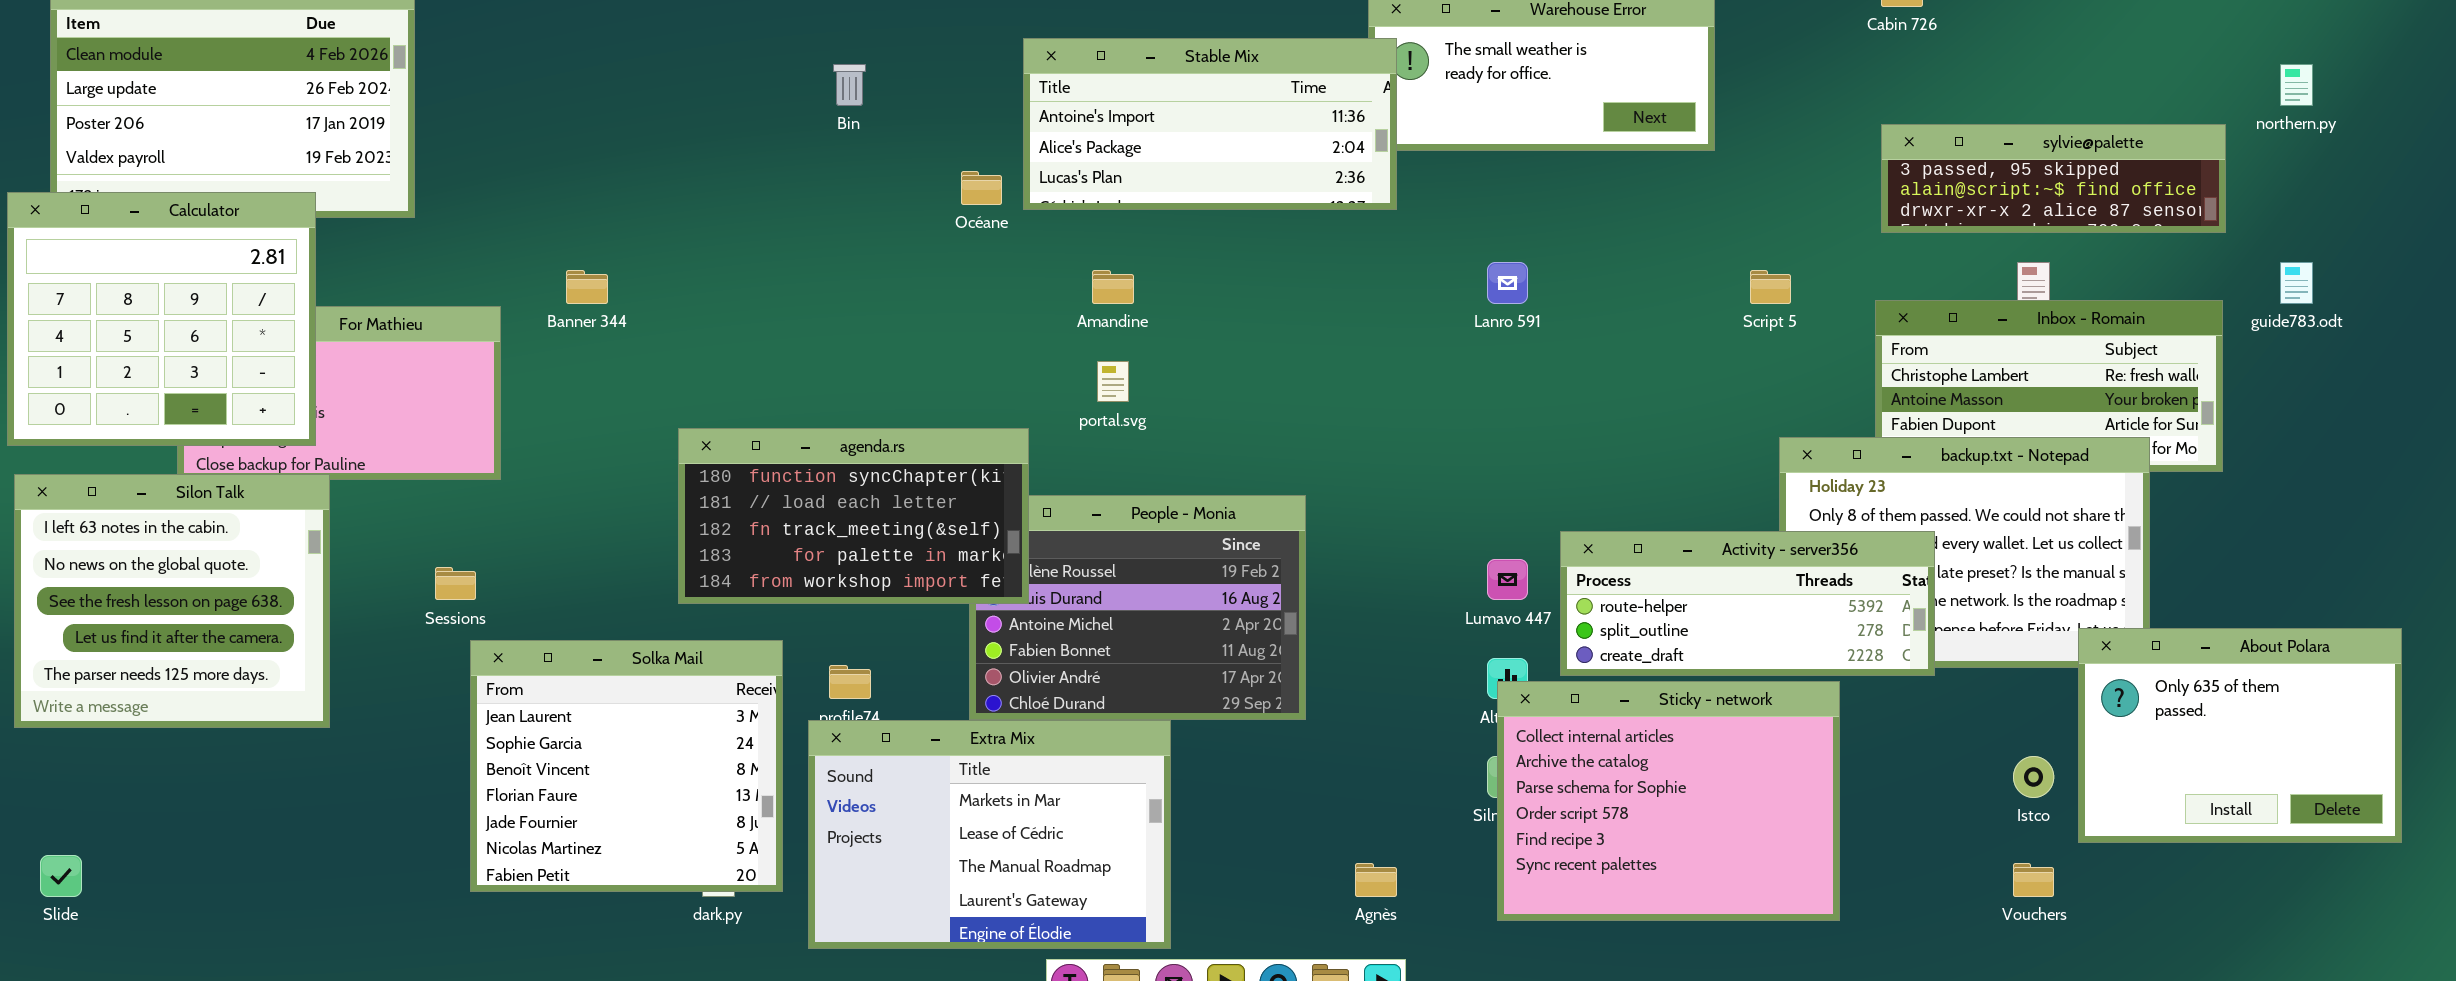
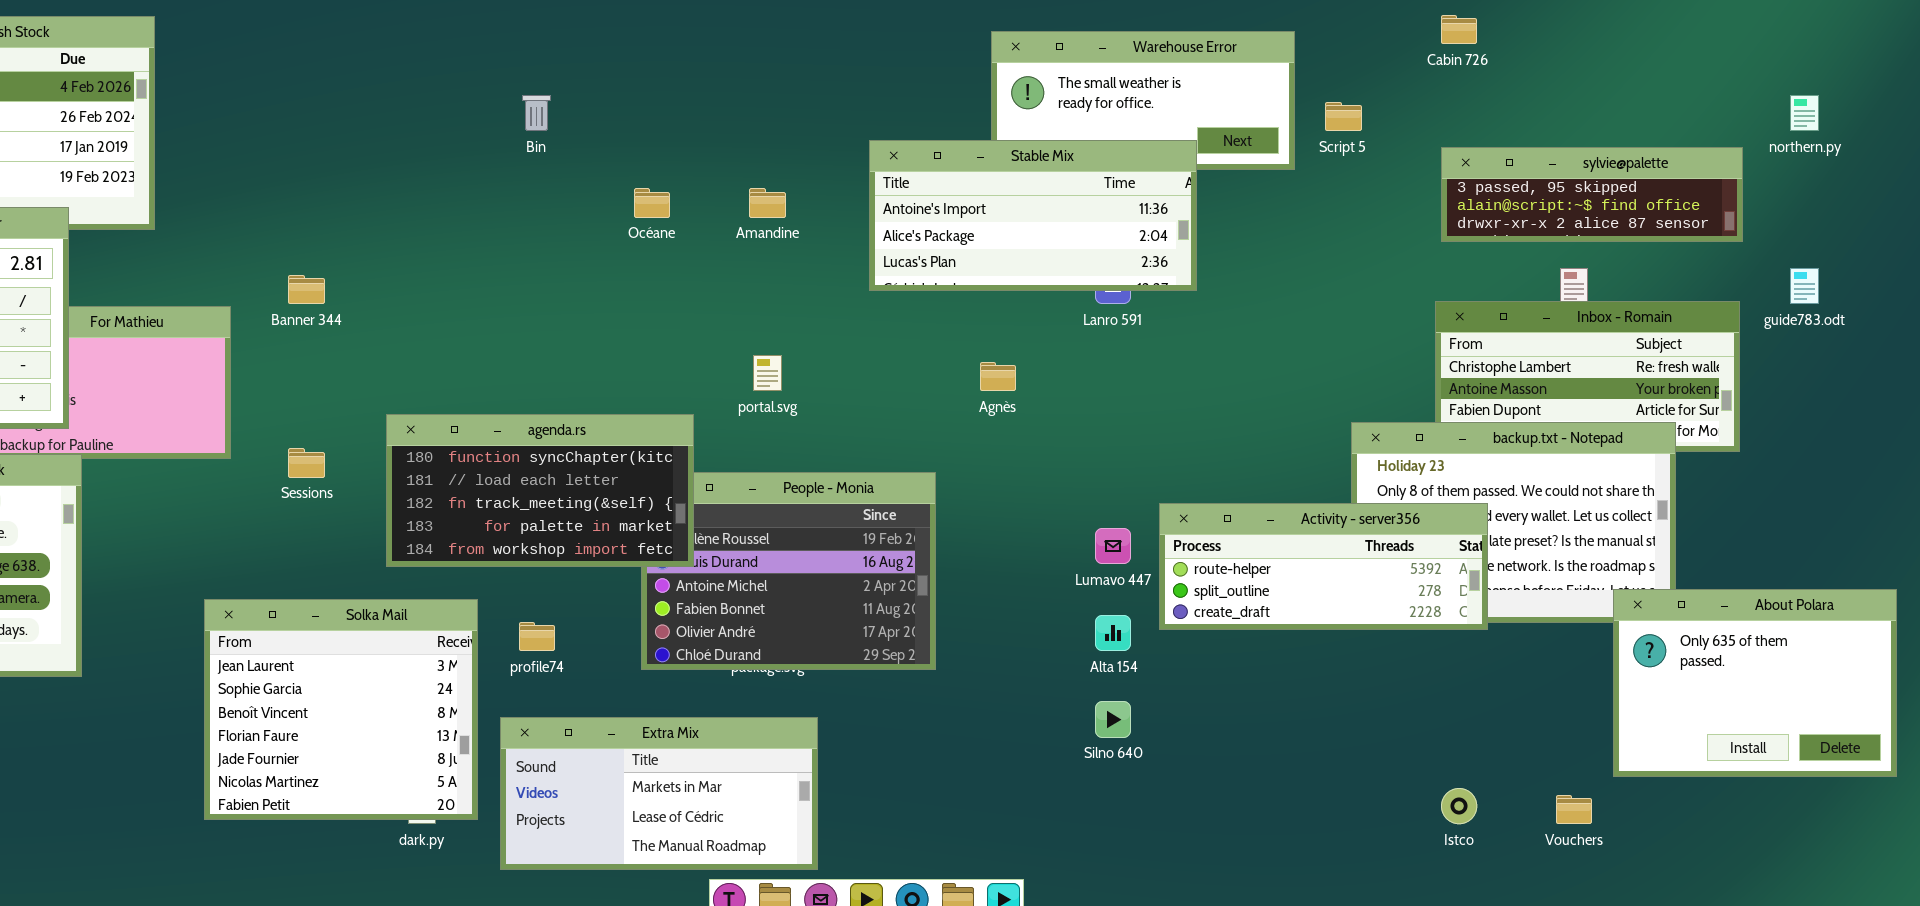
Stable Mix: [1023,38,1397,210] -> [869,140,1197,291], moved
Amandine: [1092,270,1134,304] -> [749,188,786,218], moved
Script 5: [1750,270,1791,304] -> [1325,102,1362,131], moved
Sessions: [435,567,476,600] -> [288,448,325,478], moved
Sticky - network: [1497,681,1840,921] -> none, closed
Extra Mix: [808,720,1171,949] -> [500,717,818,870], resized
Istco: [2013,756,2054,798] -> [1441,788,1477,824], moved
Agnès: [1355,863,1397,897] -> [980,362,1016,391], moved

